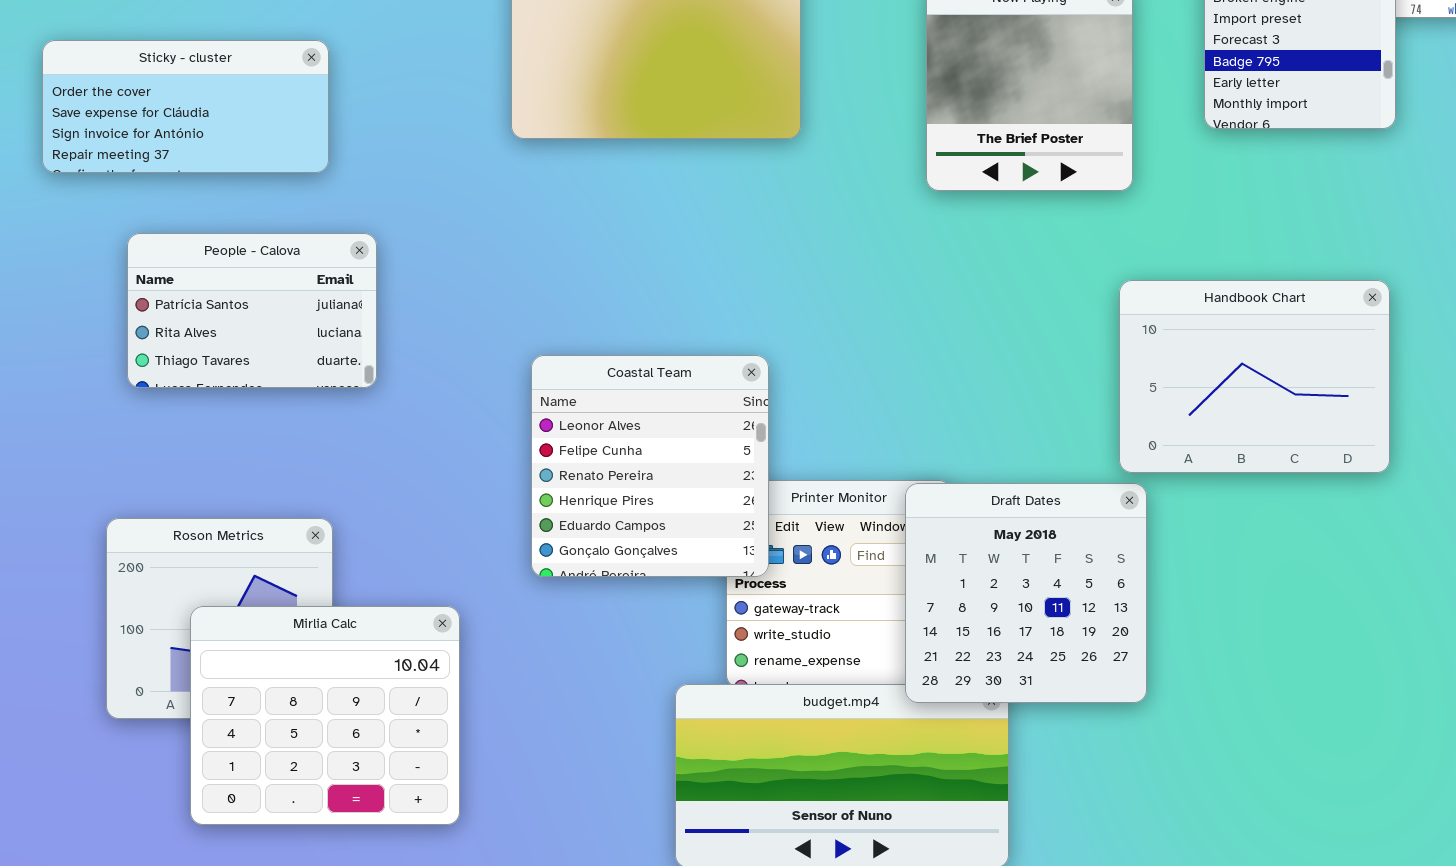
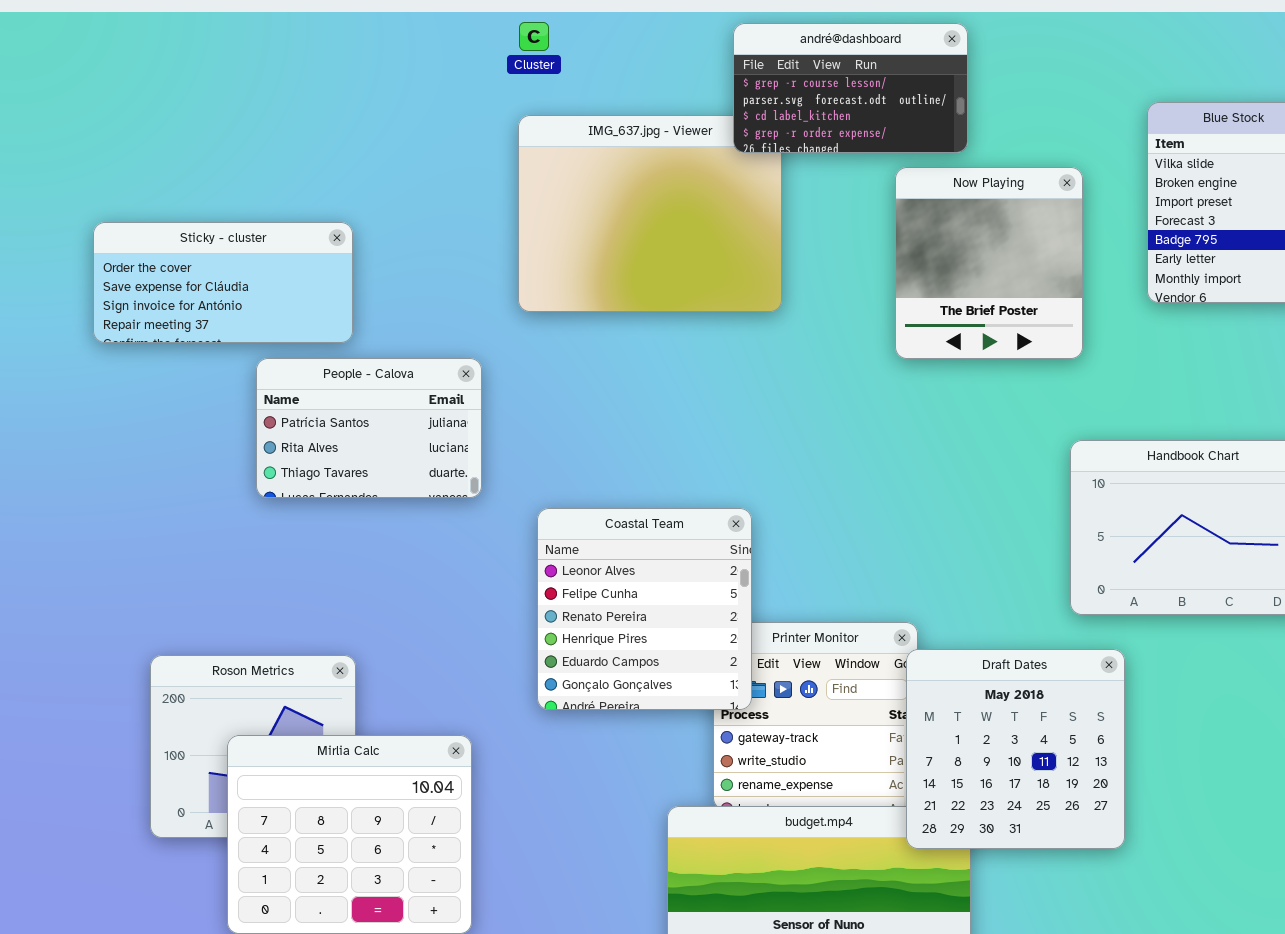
People - Calova: [127,233,377,388] -> [256,358,482,498], moved
Draft Dates: [905,483,1147,703] -> [906,649,1125,849], moved

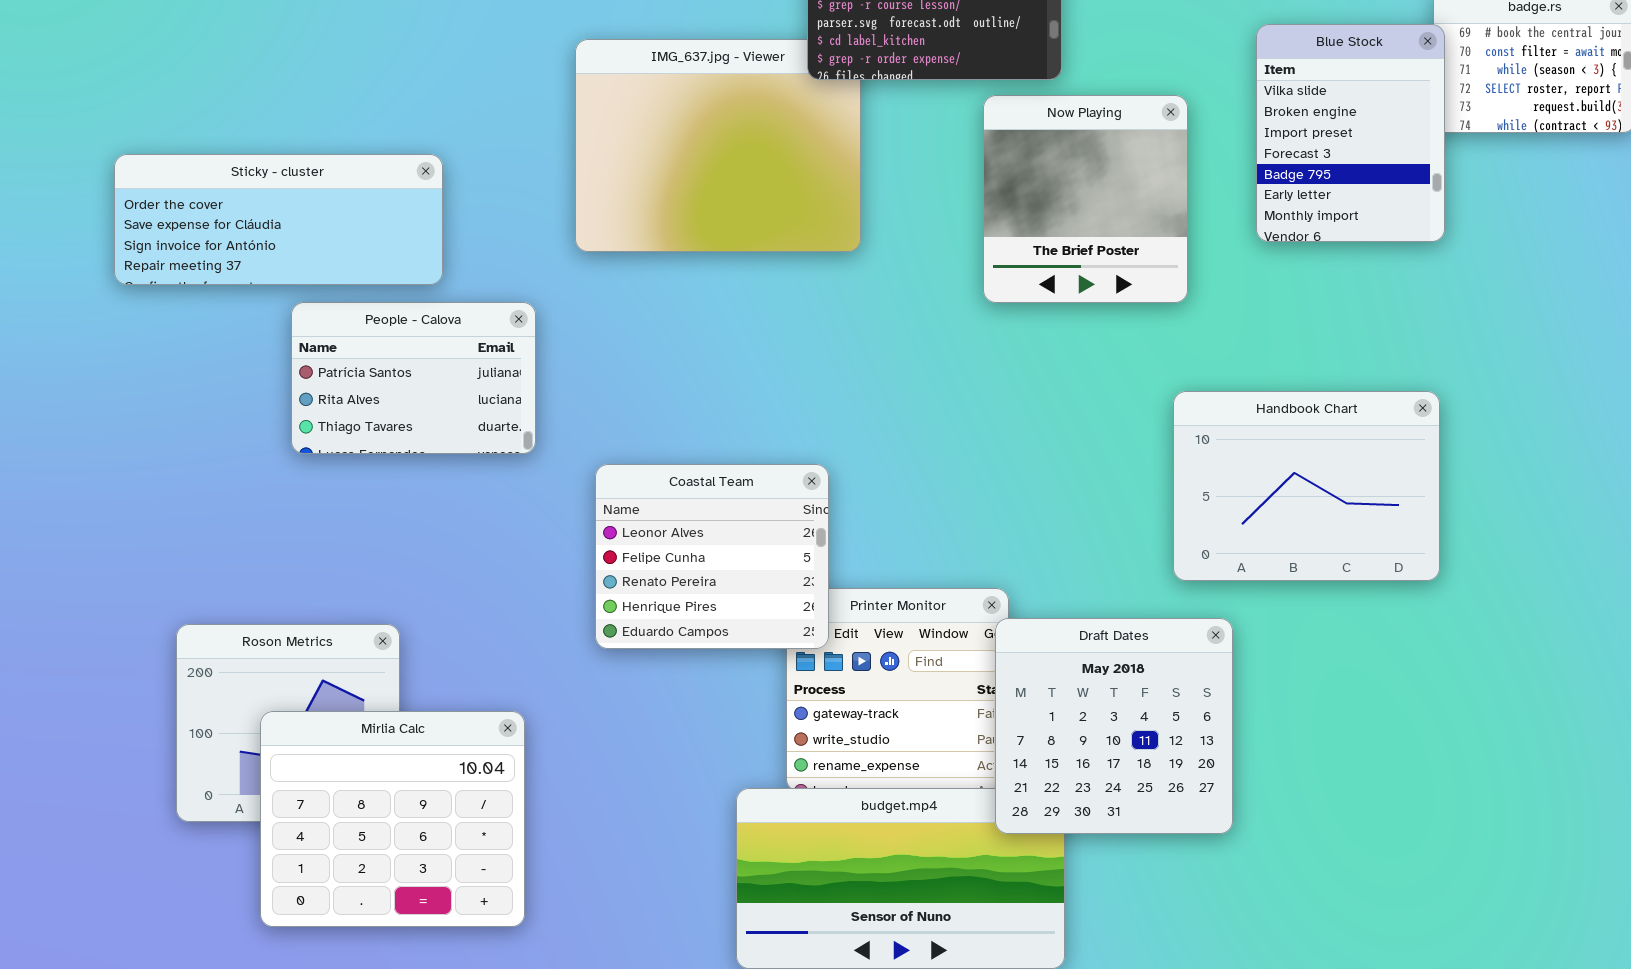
Sticky - cluster: [93,222,353,343] -> [114,154,443,285], resized
Coastal Team: [537,508,752,710] -> [595,464,829,649], resized

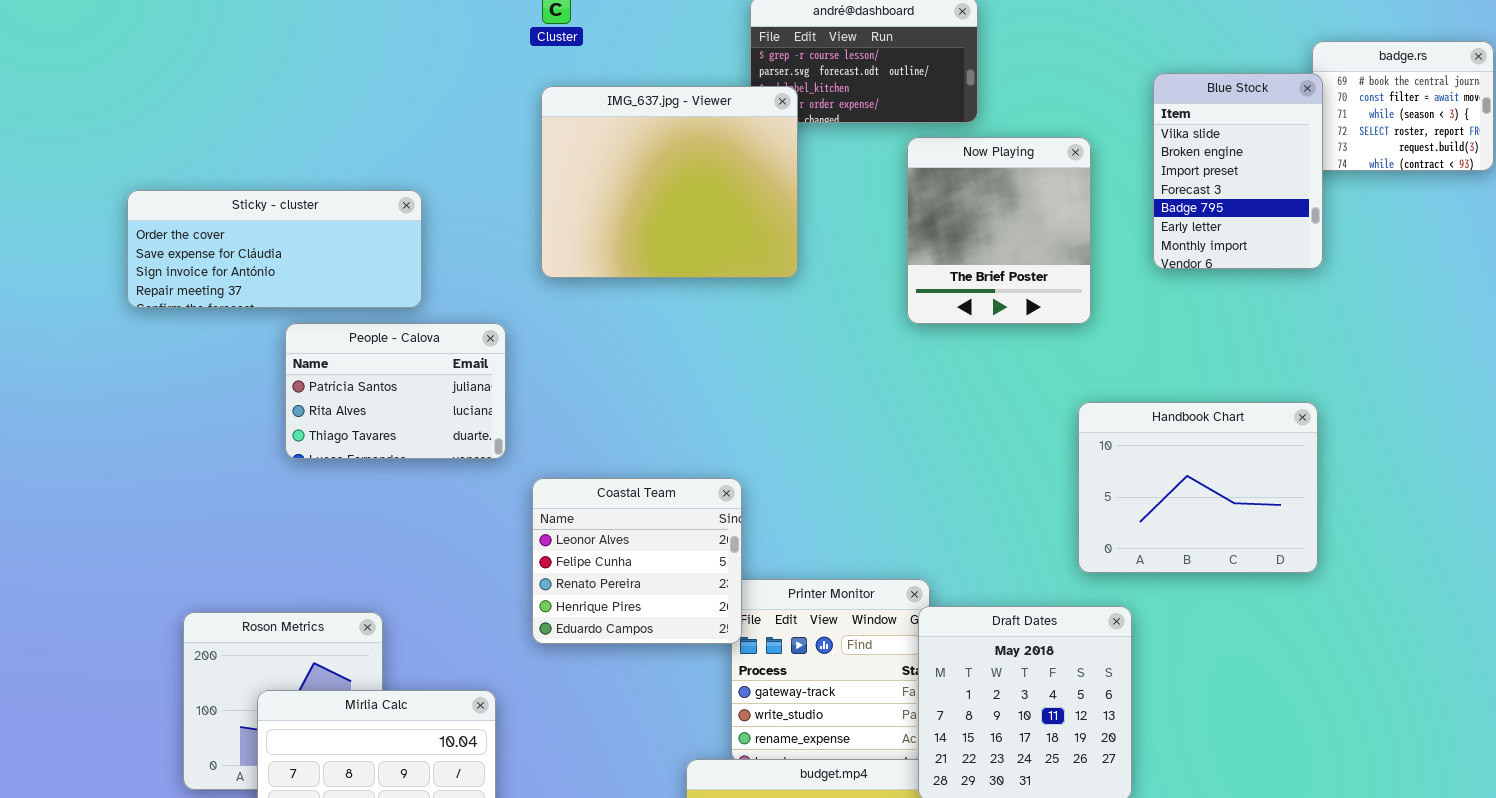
IMG_637.jpg - Viewer: [575,39,861,252] -> [541,86,798,278], raised
Coastal Team: [595,464,829,649] -> [532,478,742,644], moved

